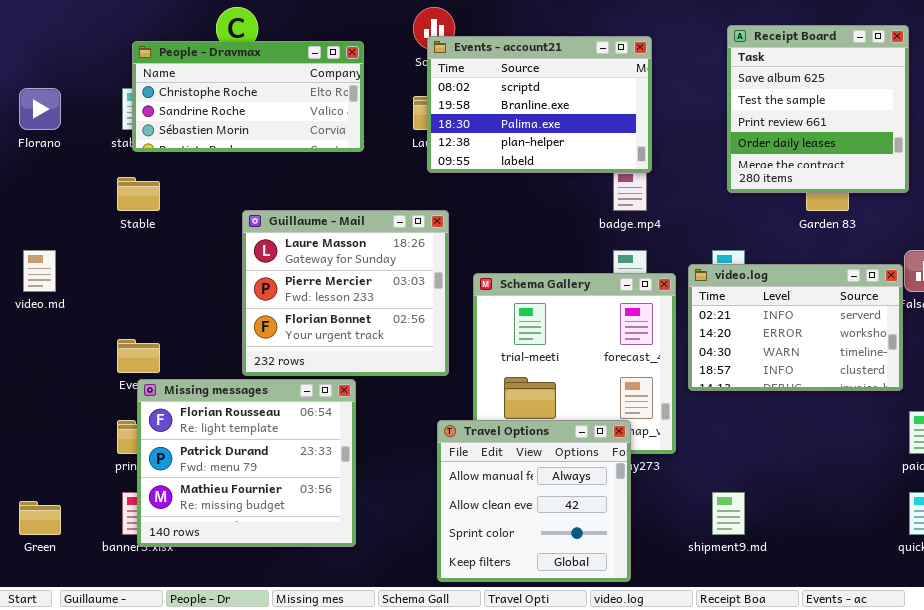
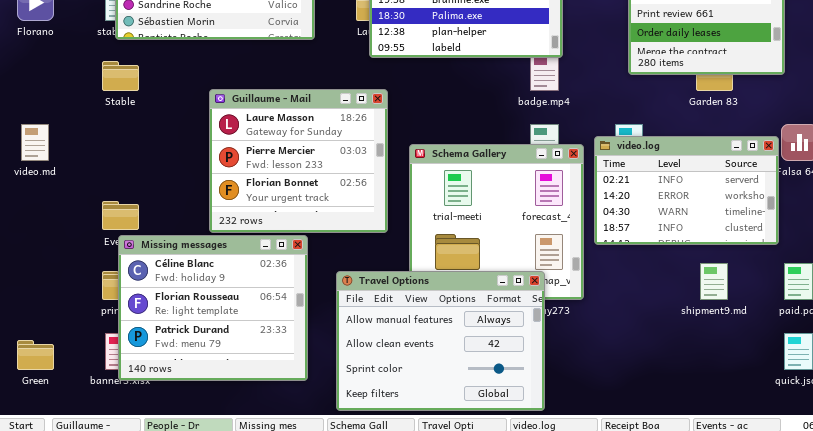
Missing messages: [137,379,356,547] -> [118,235,308,381], scrolled up 1 row
Travel Options: [437,420,631,582] -> [336,271,545,411], resized
shipment9.md: [712,492,745,535] -> [700,263,728,300], moved

